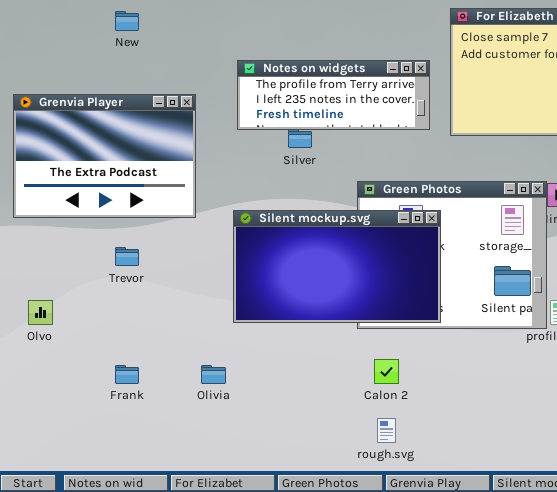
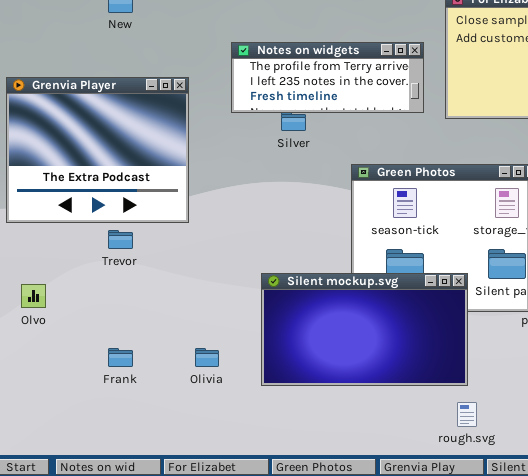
Grenvia Player: [13,94,196,218] -> [6,77,189,223], resized
Silent mockup.svg: [233,210,441,323] -> [261,273,468,386], moved
rough.svg: [377,418,396,443] -> [457,402,477,427], moved

